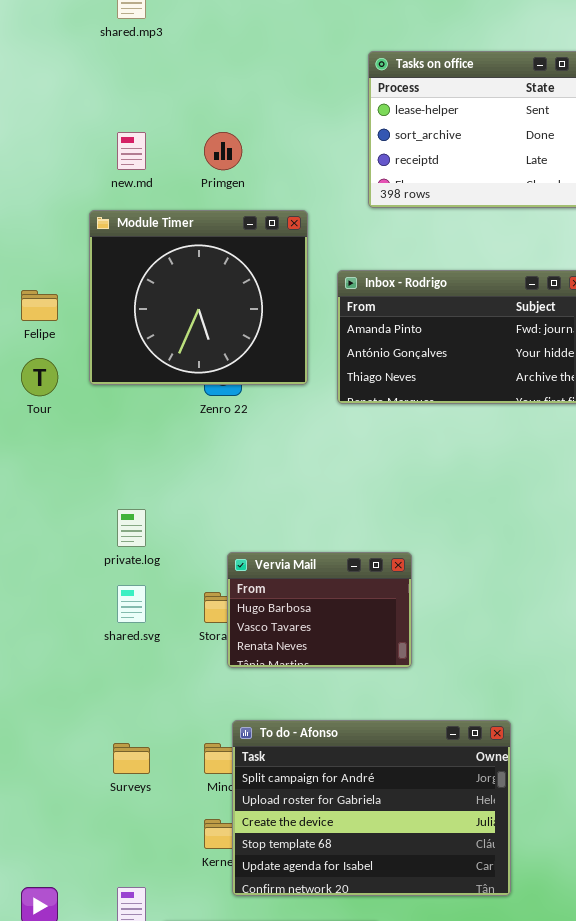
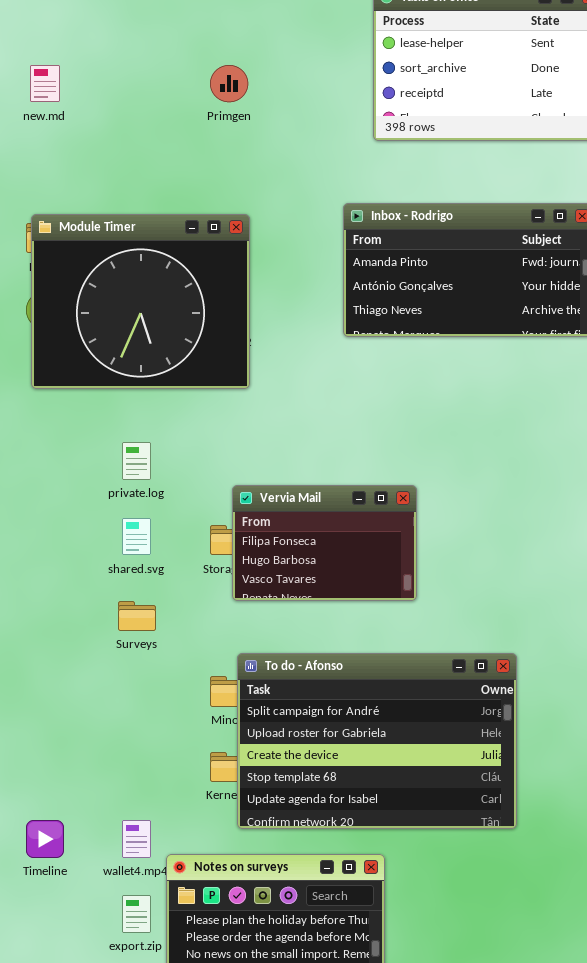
new.md: [117,132,146,170] -> [30,65,60,102], moved
Module Timer: [89,210,308,385] -> [31,214,250,389], moved
Vervia Mail: [227,552,412,668] -> [232,485,417,601], scrolled up 1 row
Surveys: [113,743,150,774] -> [118,601,156,631], moved

